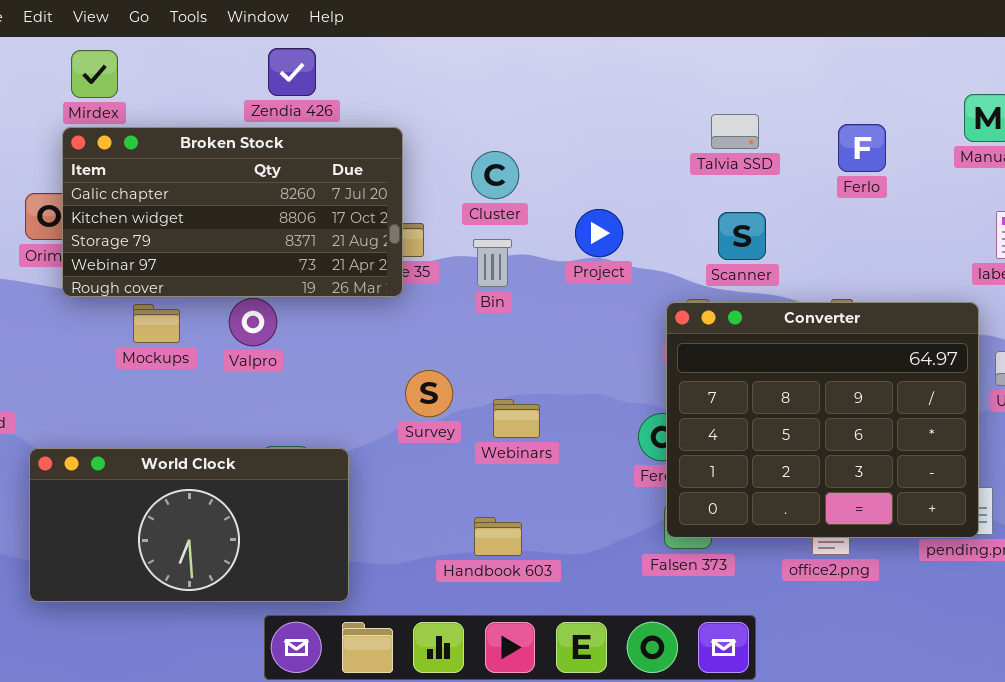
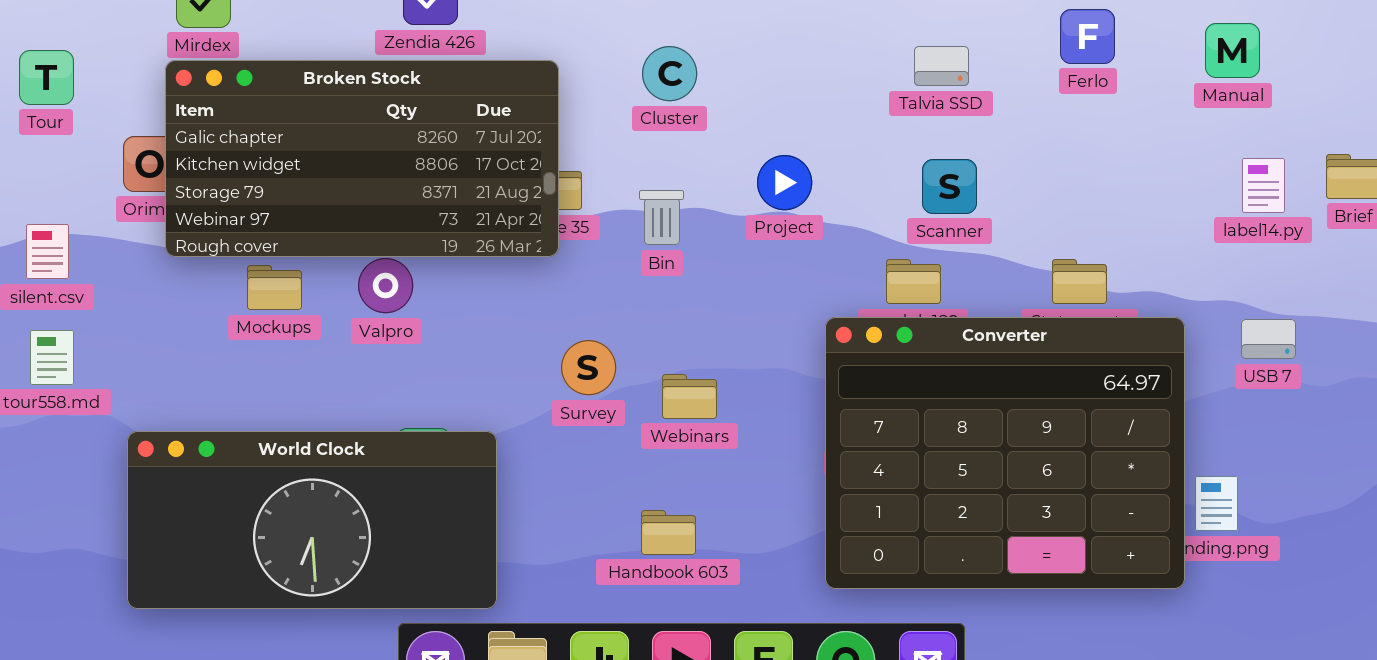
Ferlo: [838,124,886,172] -> [1060,9,1115,64], moved
Cluster: [471,151,519,199] -> [642,46,697,101], moved
Converter: [666,302,979,538] -> [825,317,1185,589], moved

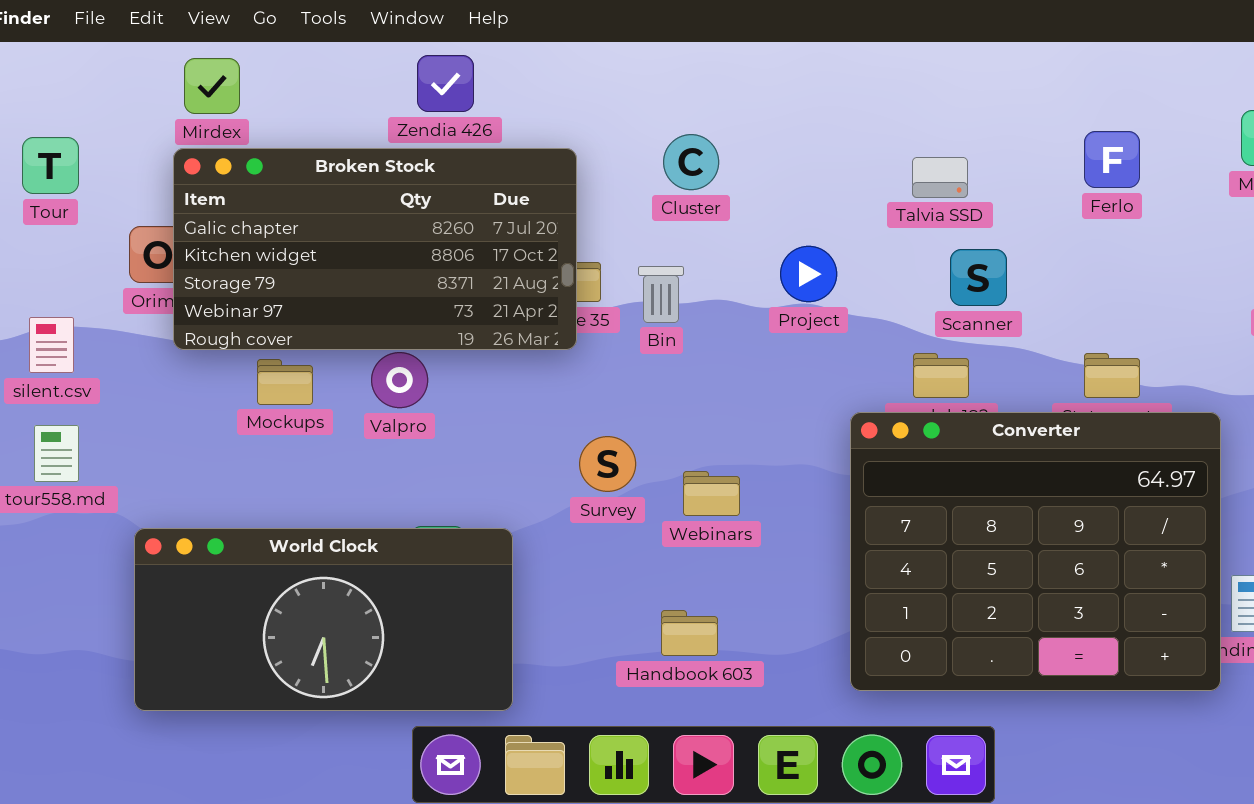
Ferlo: [1060,9,1115,64] -> [1084,131,1140,188], moved
Talvia SSD: [914,46,969,86] -> [912,157,968,198], moved
Bin: [639,190,684,245] -> [638,266,684,323], moved

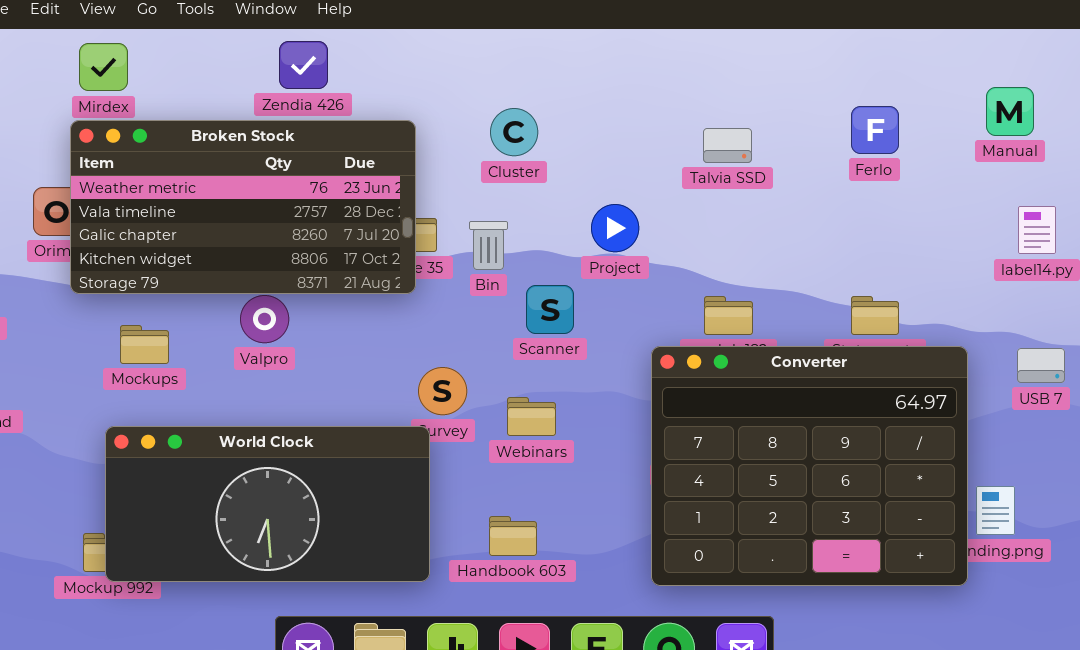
Broken Stock: [173,148,577,350] -> [70,120,416,294], scrolled up 2 rows
Scanner: [950,249,1007,306] -> [526,285,574,334], moved
Mockups: [257,359,313,405] -> [120,325,169,364], moved
World Clock: [134,528,513,711] -> [105,426,430,582], moved

